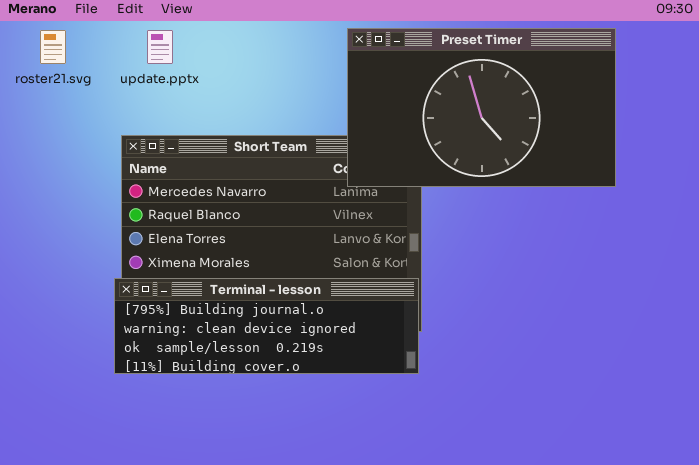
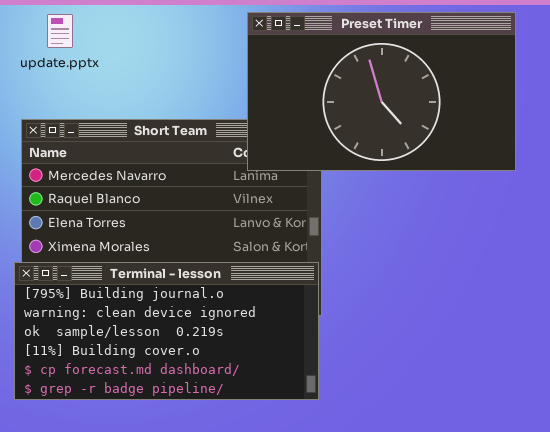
Terminal - lesson: [114,278,419,374] -> [14,262,319,400], resized

